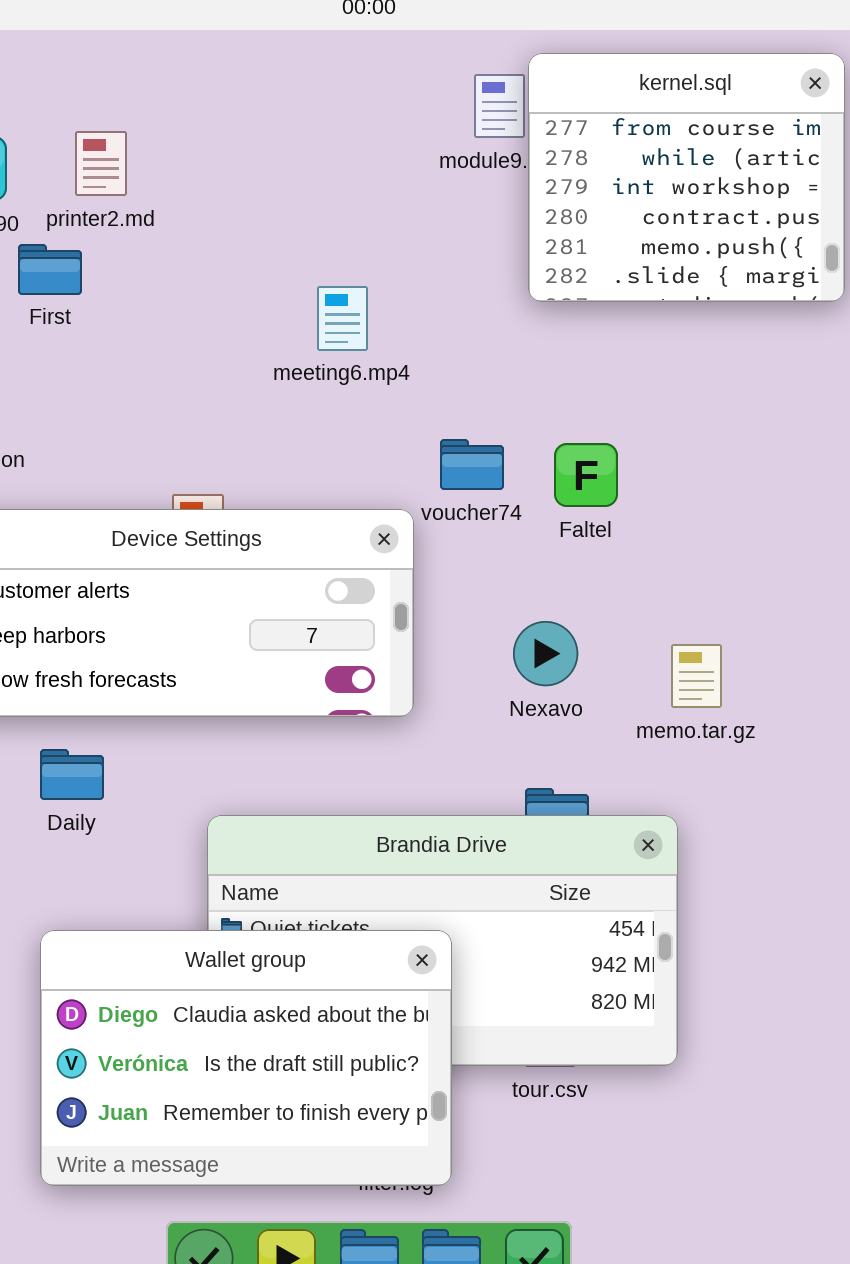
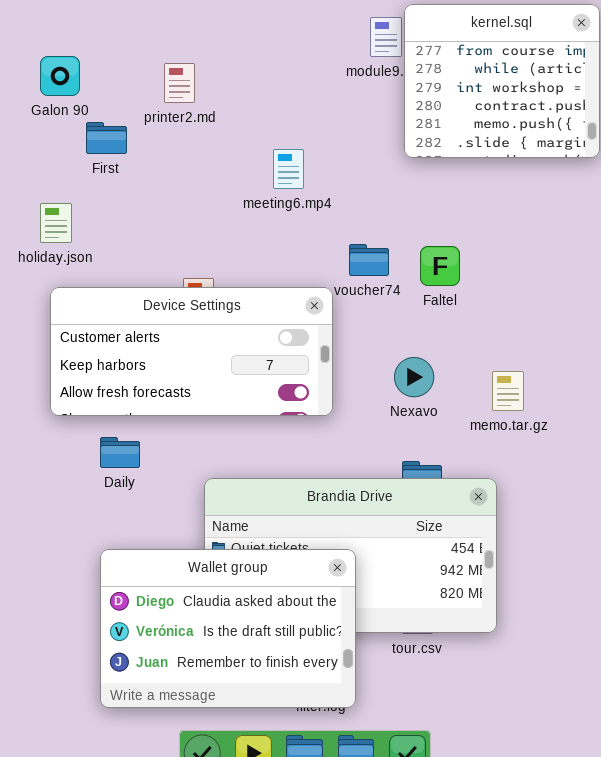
printer2.md: [75,131,127,196] -> [164,63,195,103], moved

